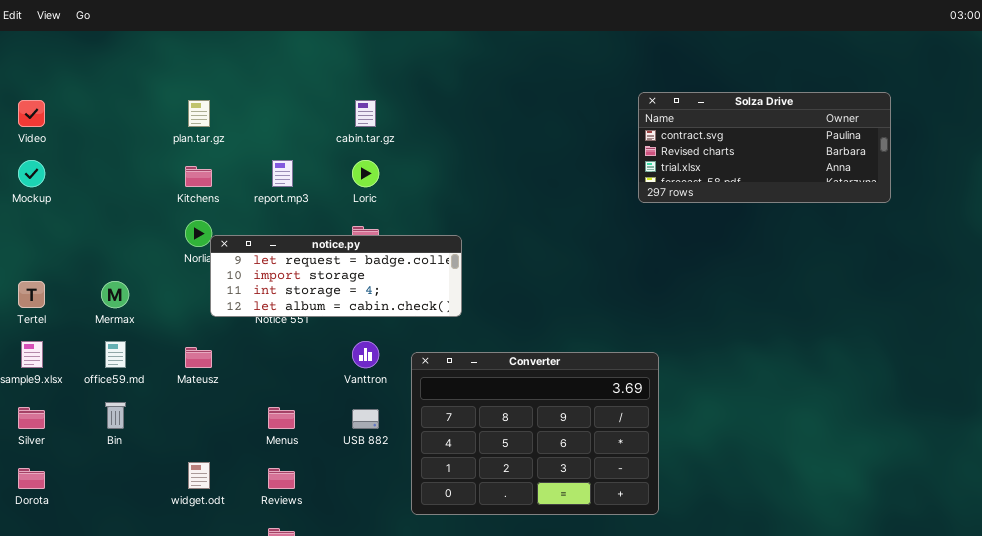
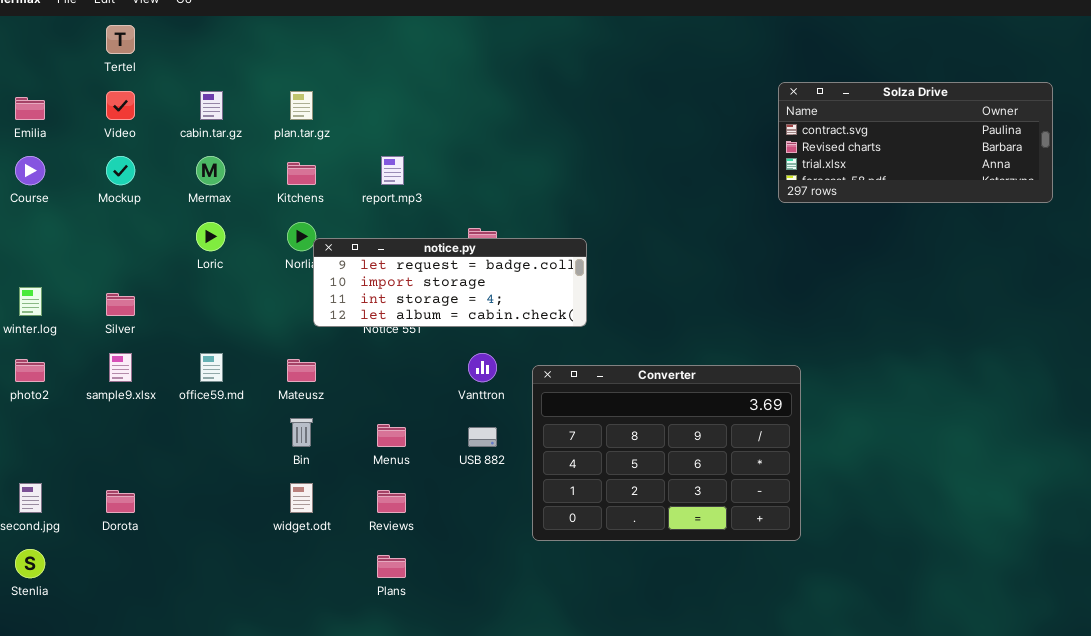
cabin.tar.gz: [355,100,376,127] -> [200,91,223,120], moved
Loric: [352,160,379,187] -> [196,222,225,251], moved
Tertel: [18,281,45,308] -> [106,25,135,54], moved
Mermax: [101,281,129,308] -> [196,156,225,185], moved
Bin: [105,402,126,429] -> [290,418,313,447], moved
Silver: [18,407,45,429] -> [106,293,135,316], moved

